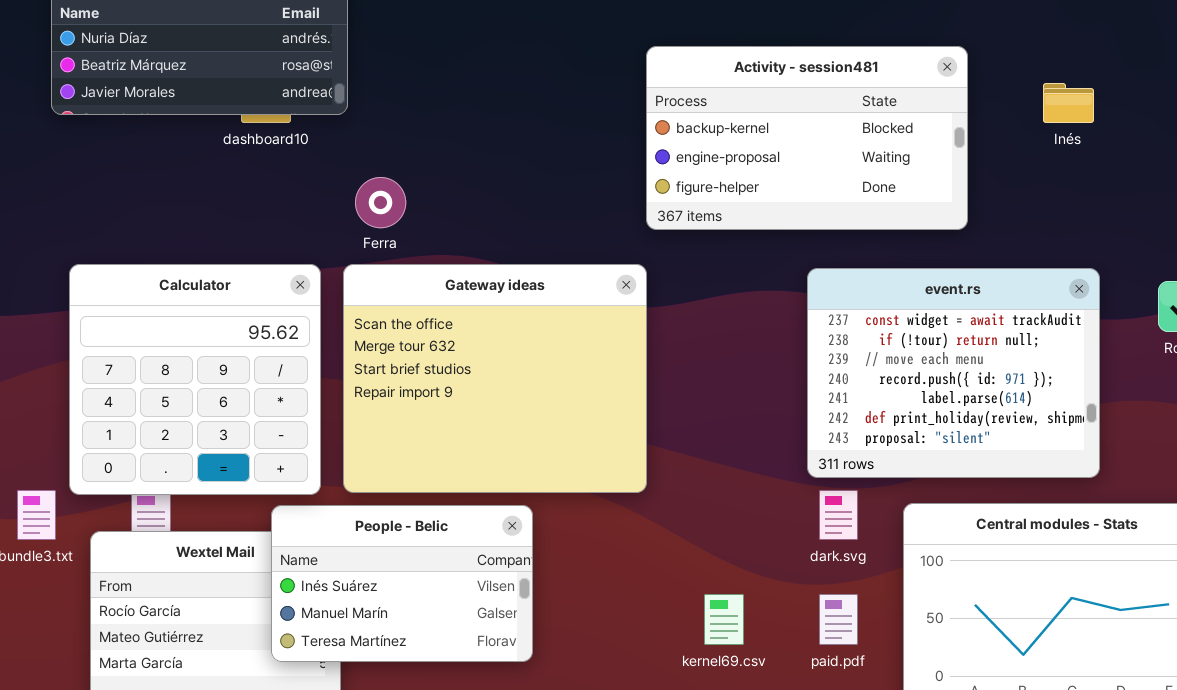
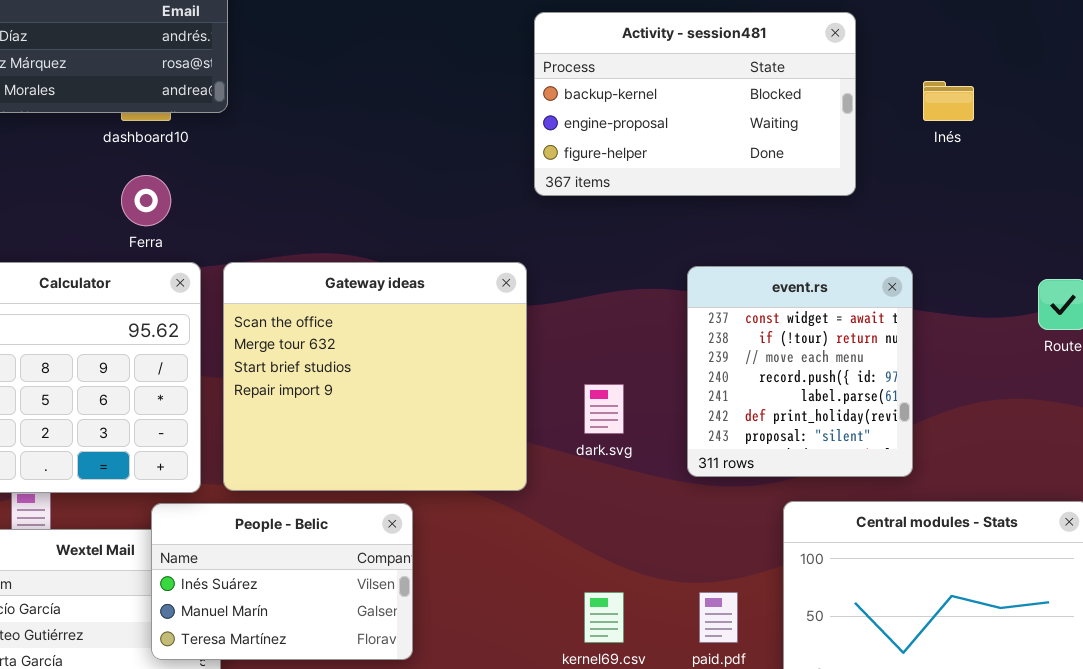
Activity - session481: [646,46,968,230] -> [534,12,856,196], moved
Ferra: [355,177,406,228] -> [121,175,171,226], moved
event.rs: [807,268,1100,478] -> [687,266,913,477], resized
dark.svg: [819,490,858,540] -> [584,384,624,434], moved

